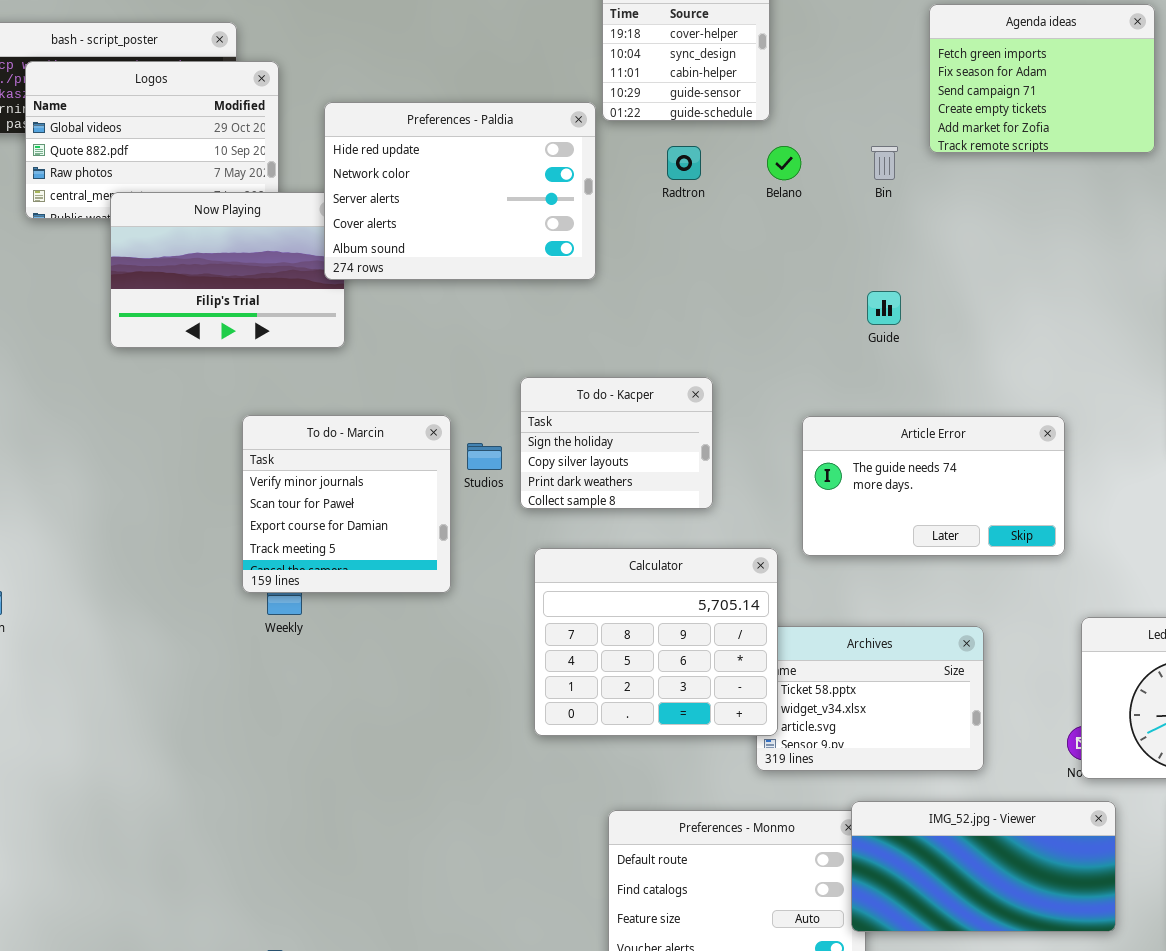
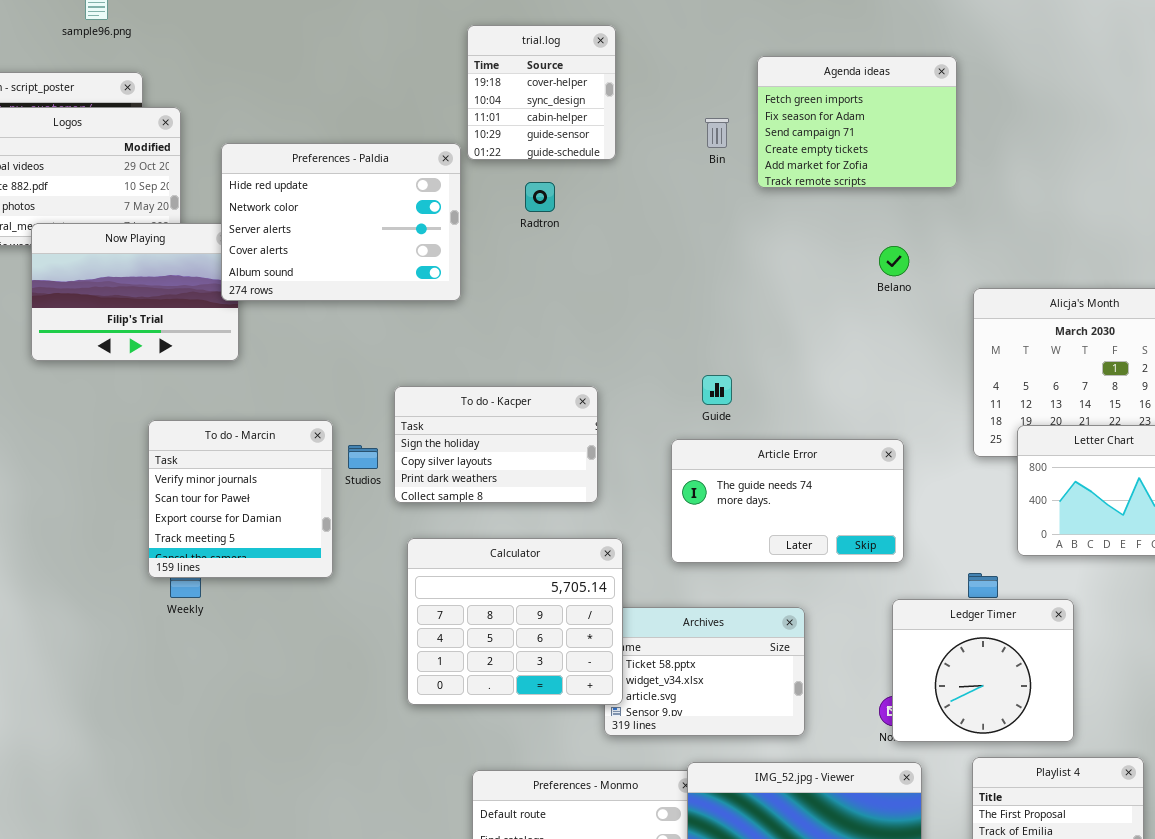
Belano: [767,146,801,180] -> [879,246,909,276], moved
Bin: [871,146,898,180] -> [705,118,729,148], moved
Guide: [867,291,901,325] -> [702,375,732,405], moved
To do - Kacper: [520,377,713,509] -> [394,386,598,503], resized
Article Error: [802,416,1065,556] -> [671,439,904,563], moved

